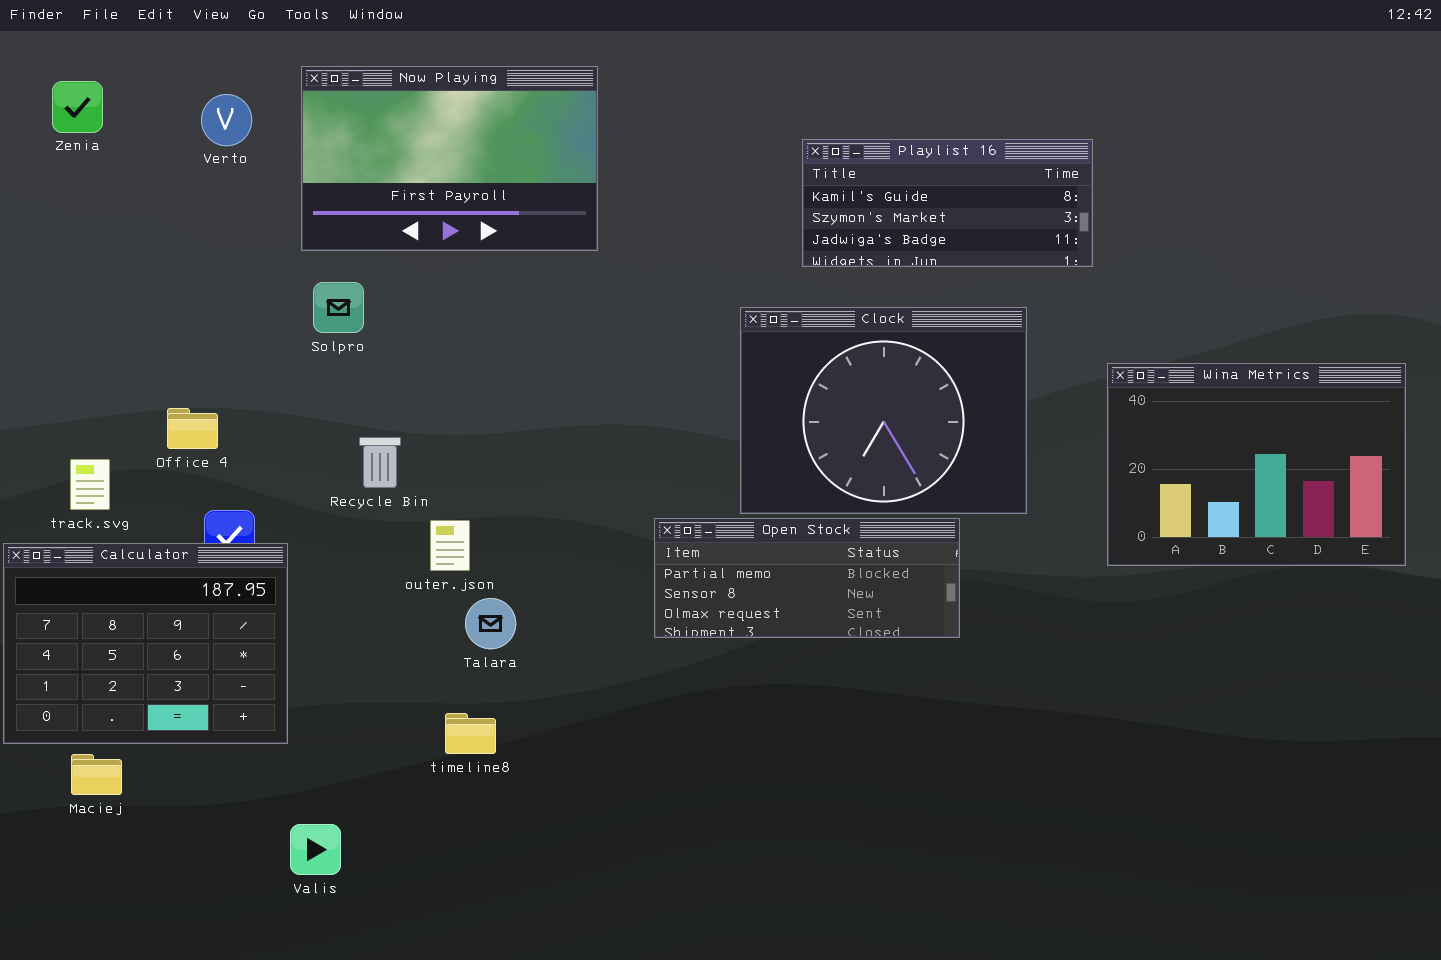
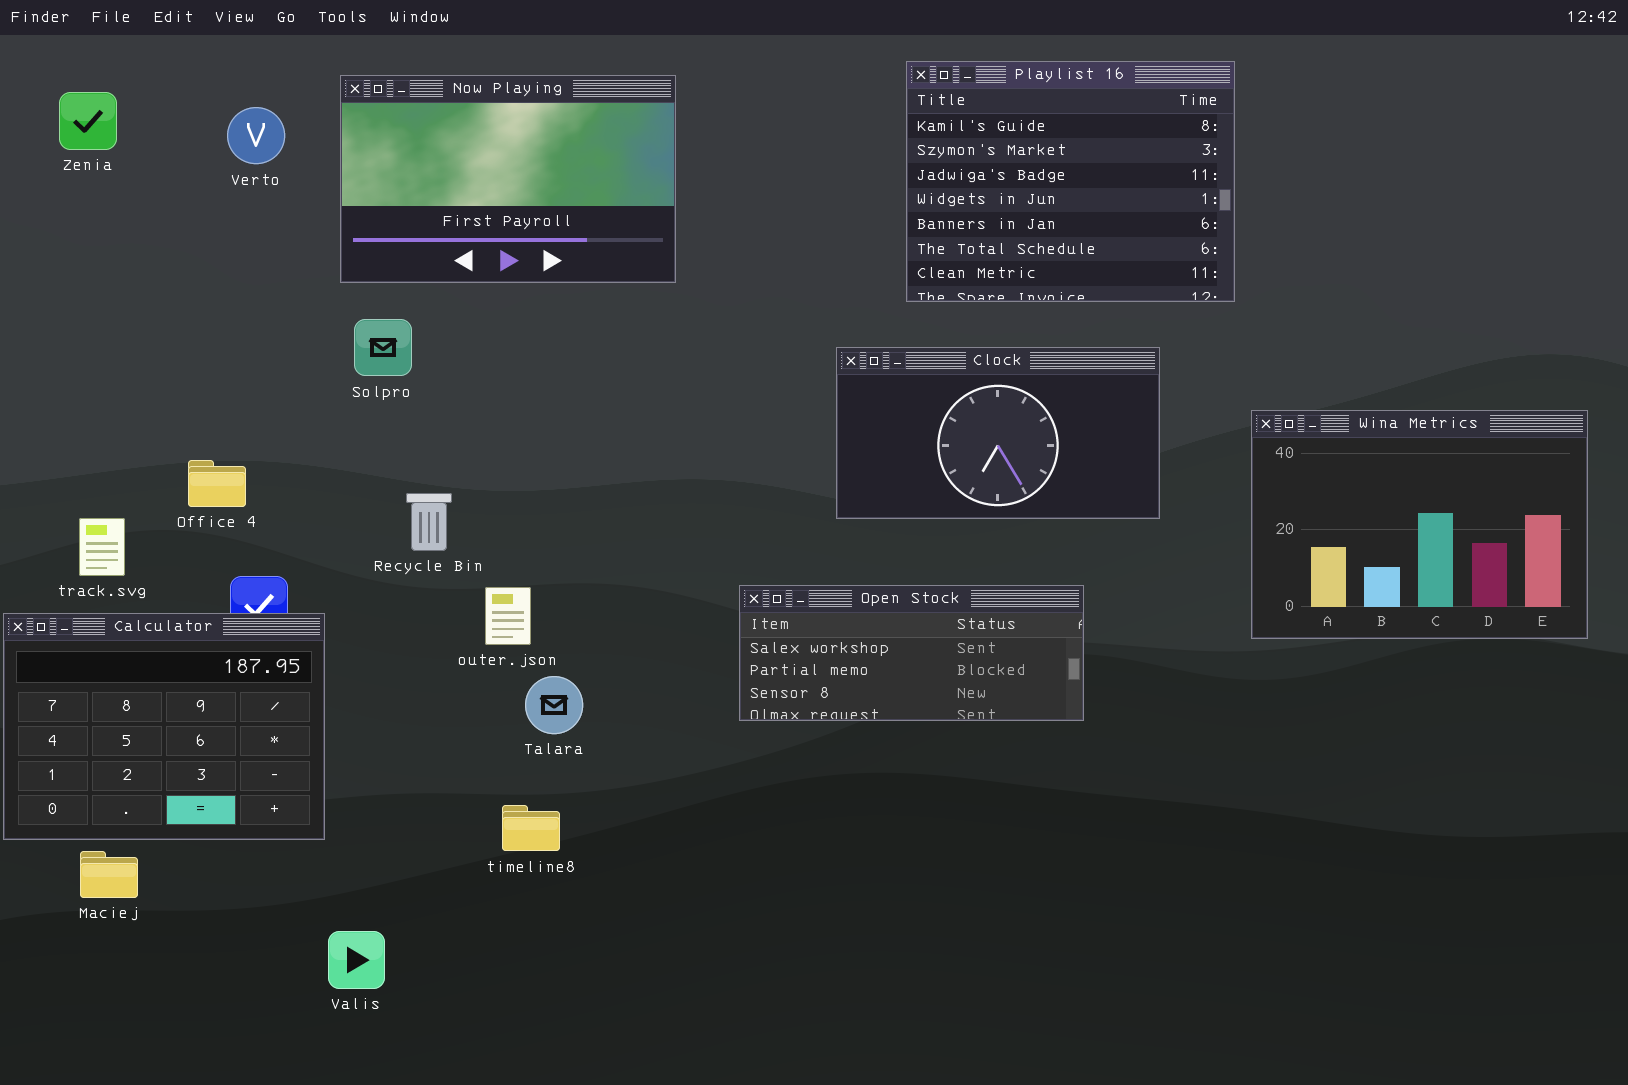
Playlist 16: [802,139,1093,267] -> [906,61,1235,302], resized
Clock: [740,307,1027,514] -> [836,347,1160,519], resized
Open Stock: [654,518,960,638] -> [739,585,1084,721], scrolled up 1 row

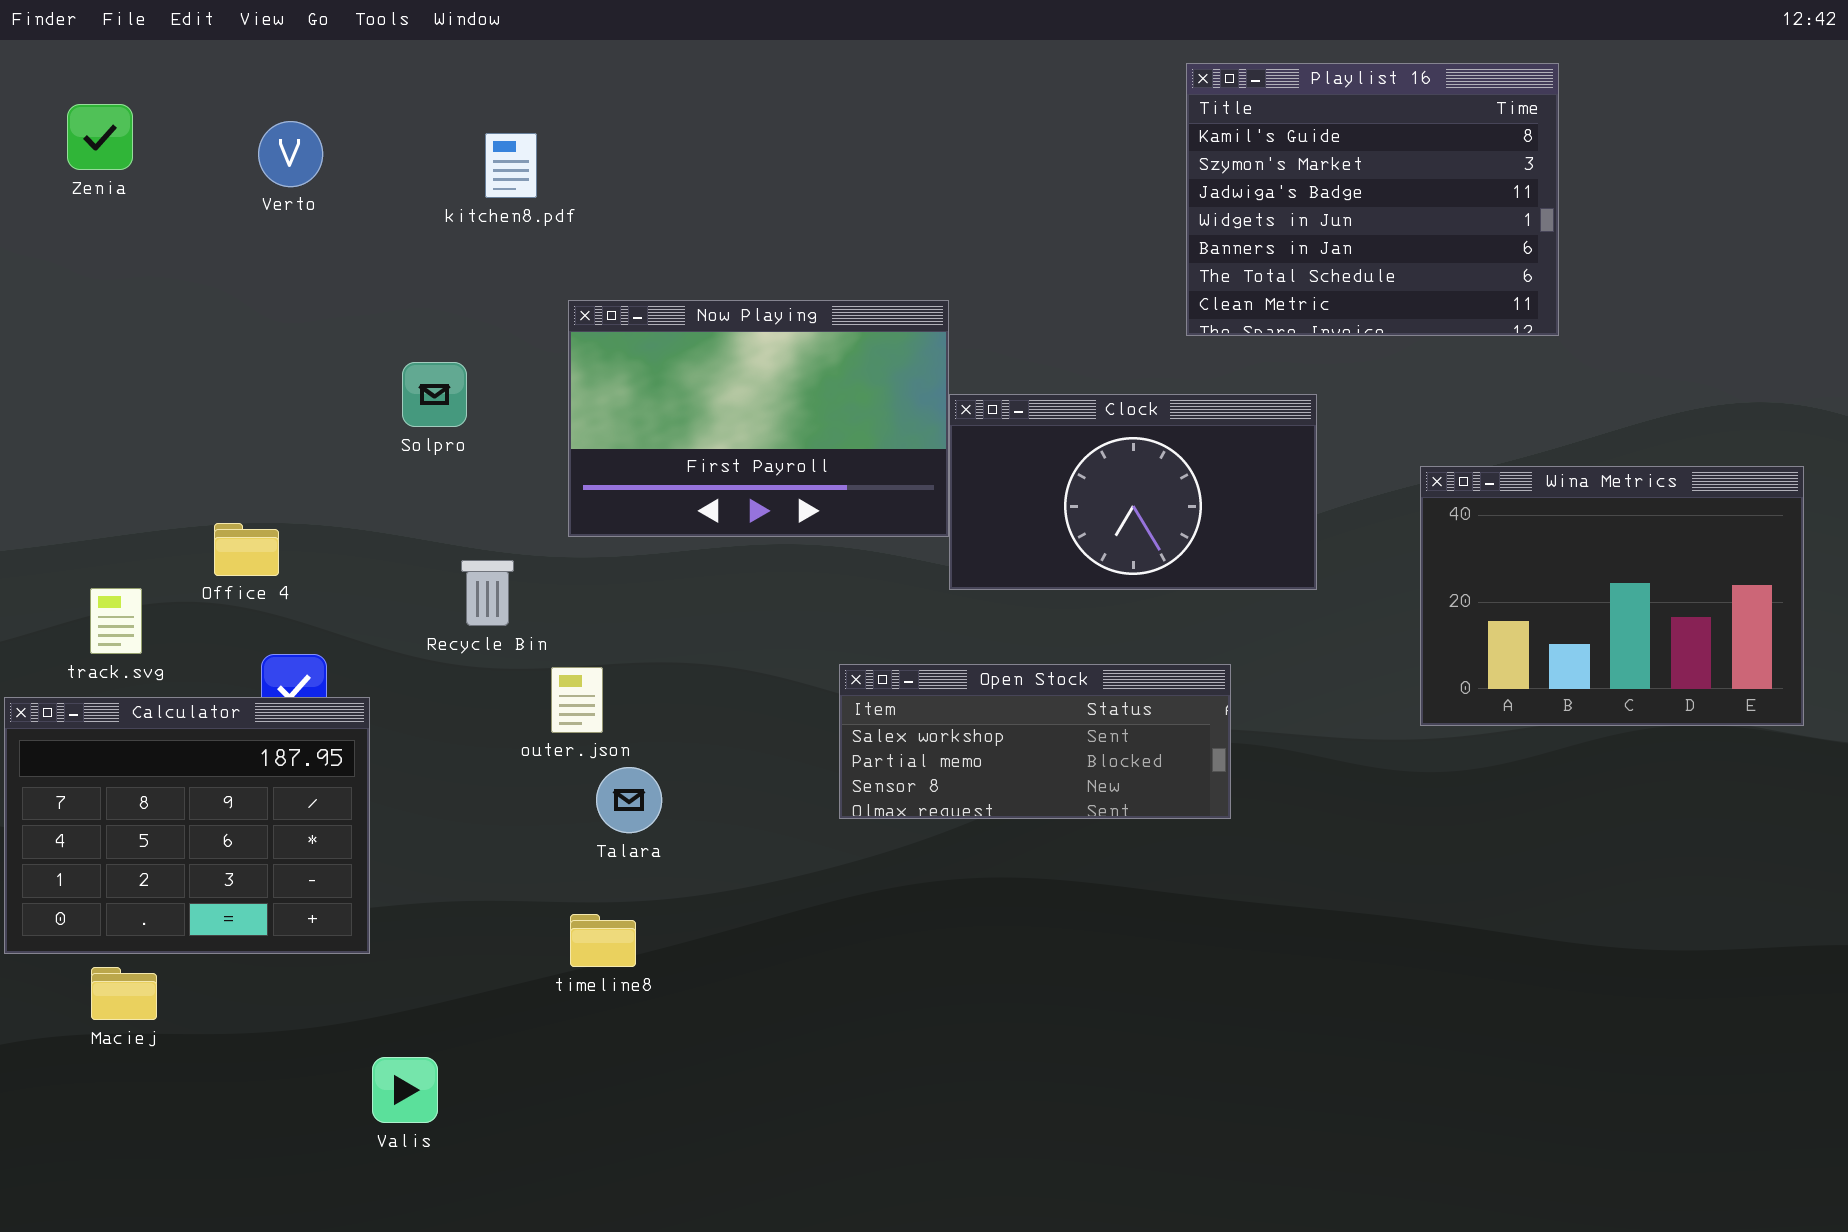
Playlist 16: [906,61,1235,302] -> [1186,63,1559,336], moved
Now Playing: [340,75,676,283] -> [568,300,949,537], moved

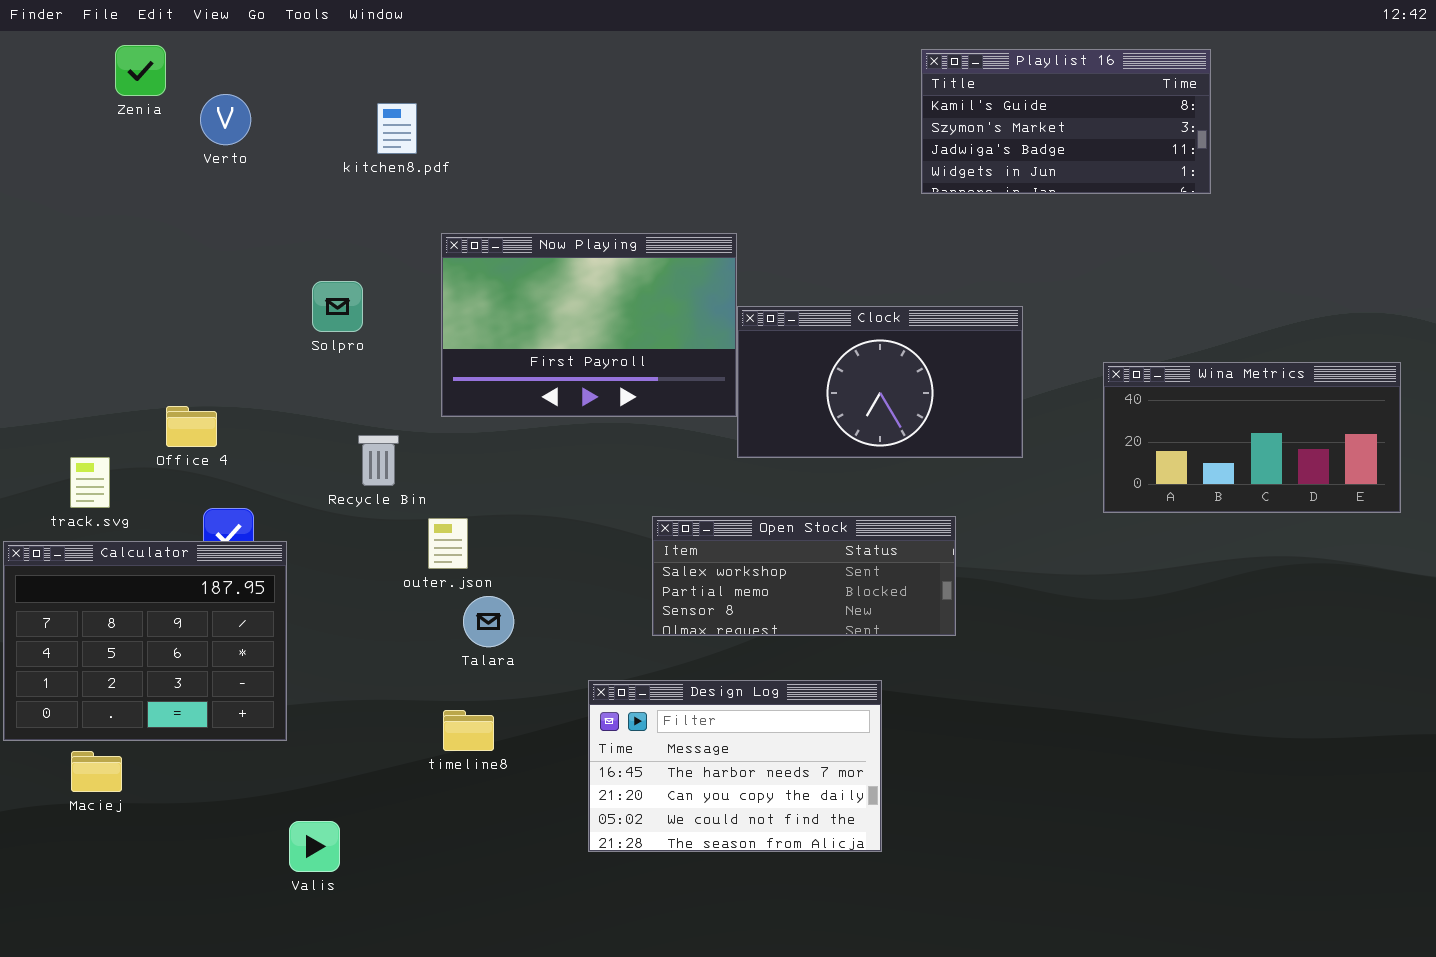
Playlist 16: [1186,63,1559,336] -> [921,49,1211,194], resized
Zenia: [67,104,133,170] -> [115,45,166,96], moved
Wina Metrics: [1420,466,1804,726] -> [1103,362,1401,513], resized
Design Log: none -> [588,680,882,852], opened

